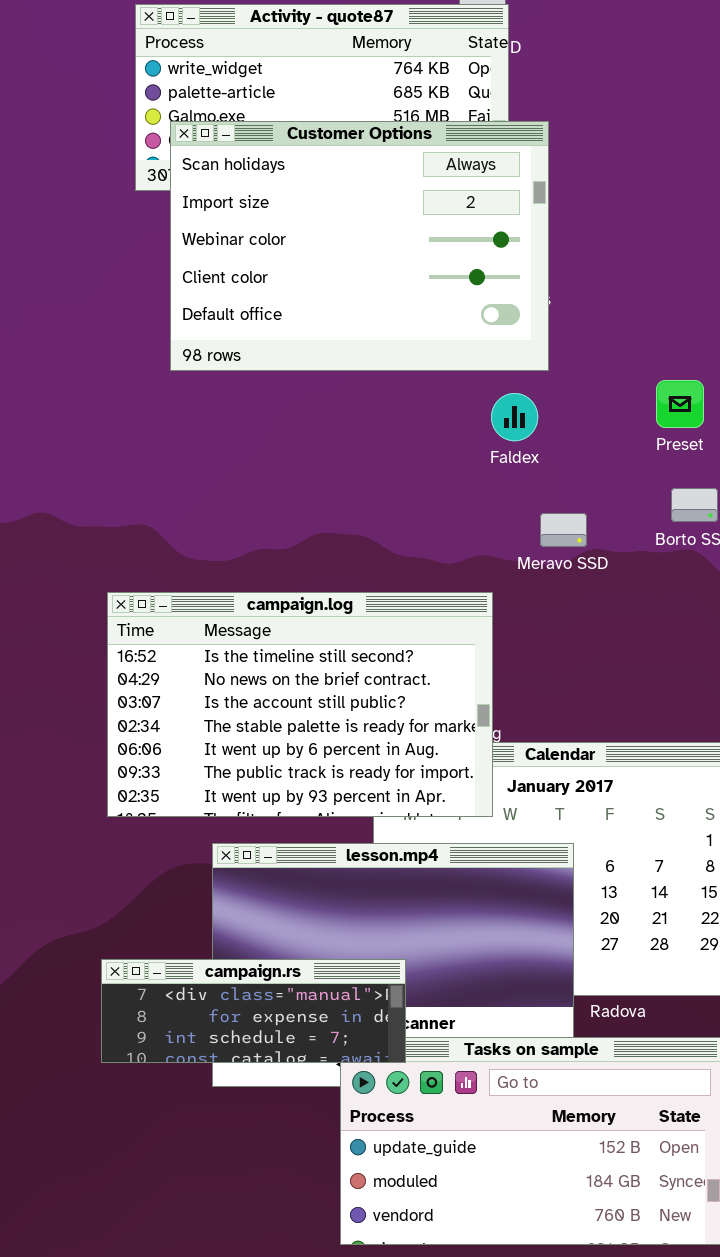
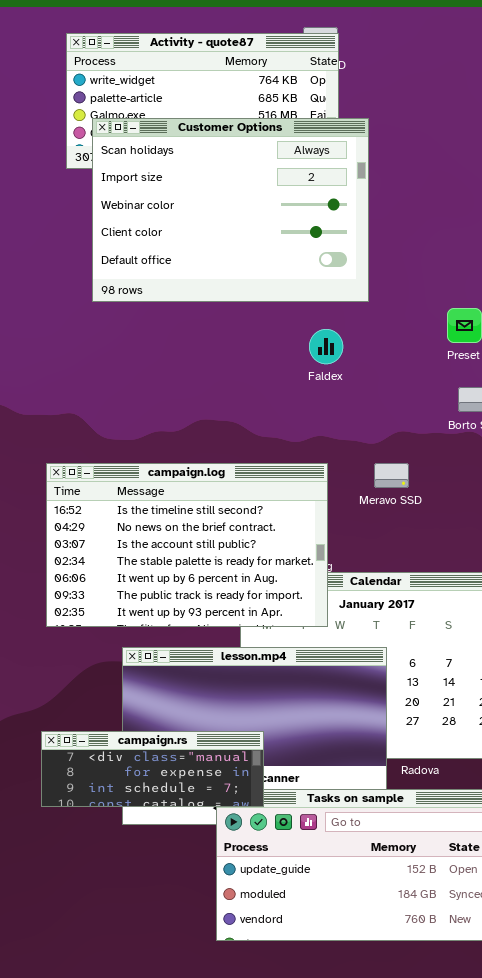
Faldex: [491,393,538,441] -> [309,329,343,364], moved
Meravo SSD: [540,513,587,547] -> [374,463,409,488], moved

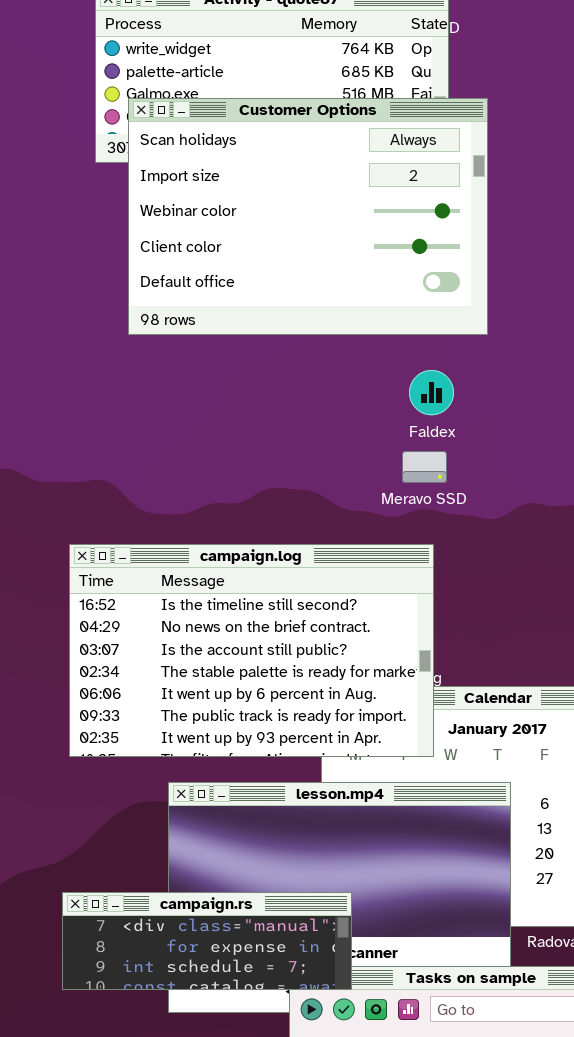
Meravo SSD: [374,463,409,488] -> [402,451,447,483], moved

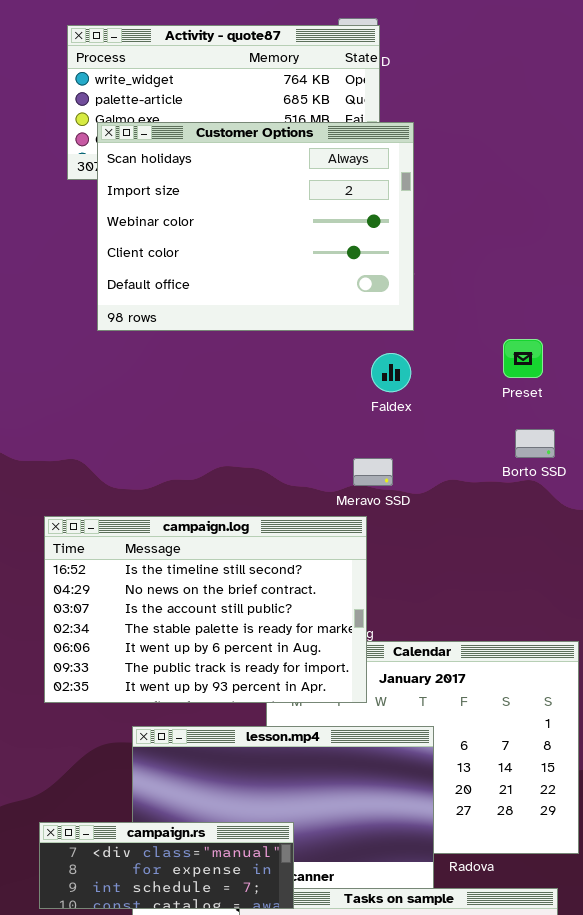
Faldex: [409,370,454,415] -> [371,353,411,392], moved
Meravo SSD: [402,451,447,483] -> [353,458,393,486], moved

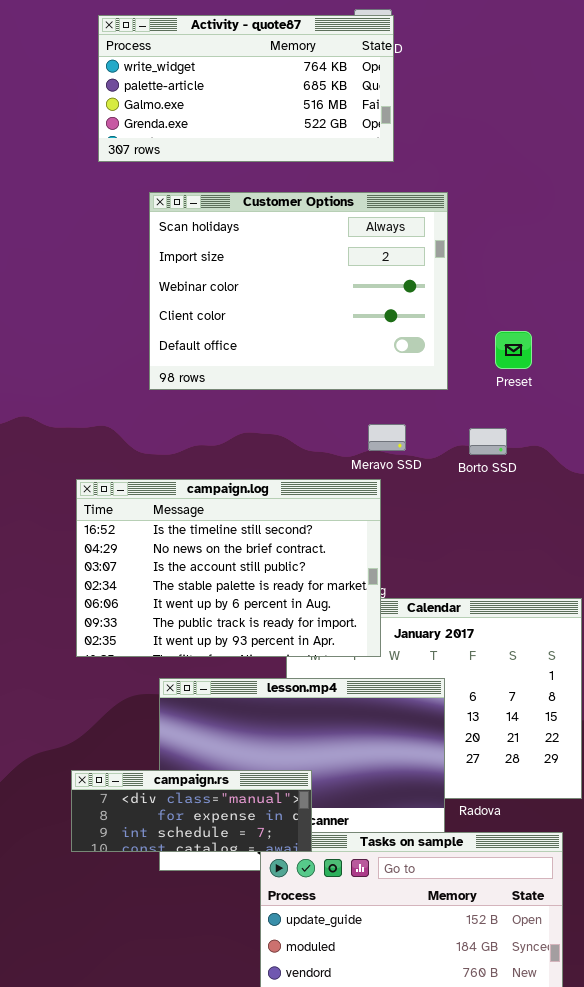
Customer Options: [97,122,414,331] -> [149,192,448,390], moved
Preset: [503,339,543,378] -> [495,331,532,369], moved
Borto SSD: [515,429,555,458] -> [469,428,507,455], moved

